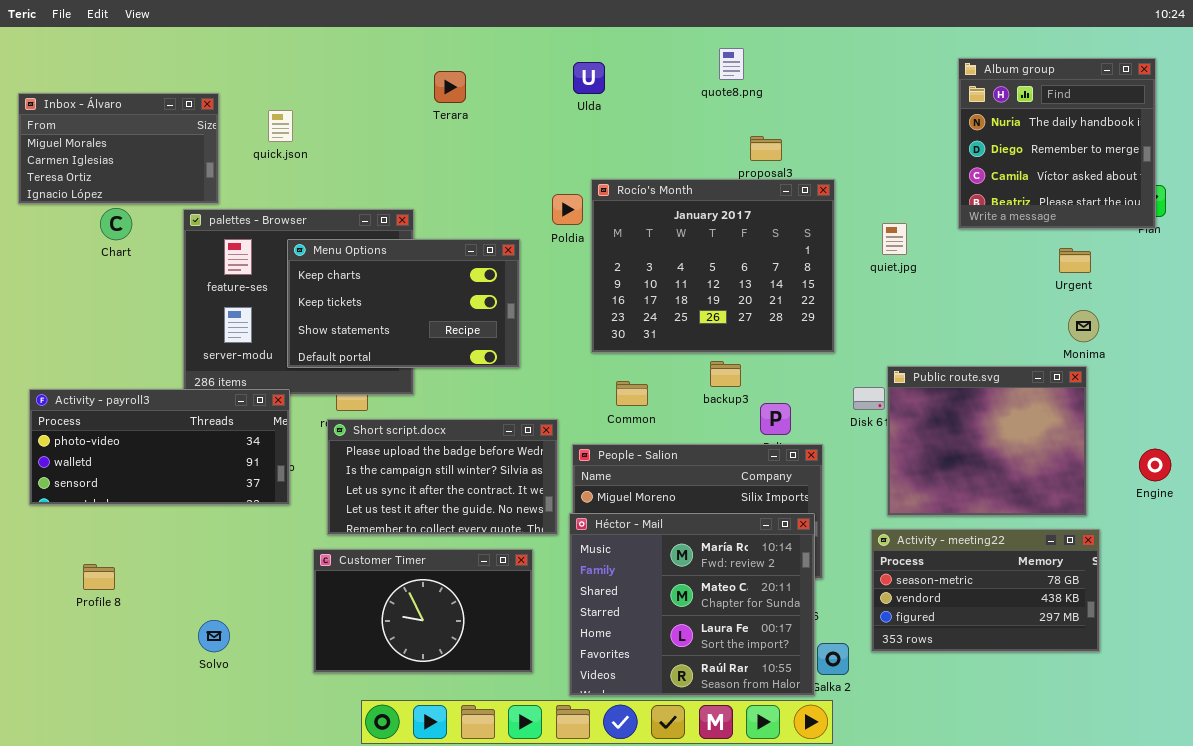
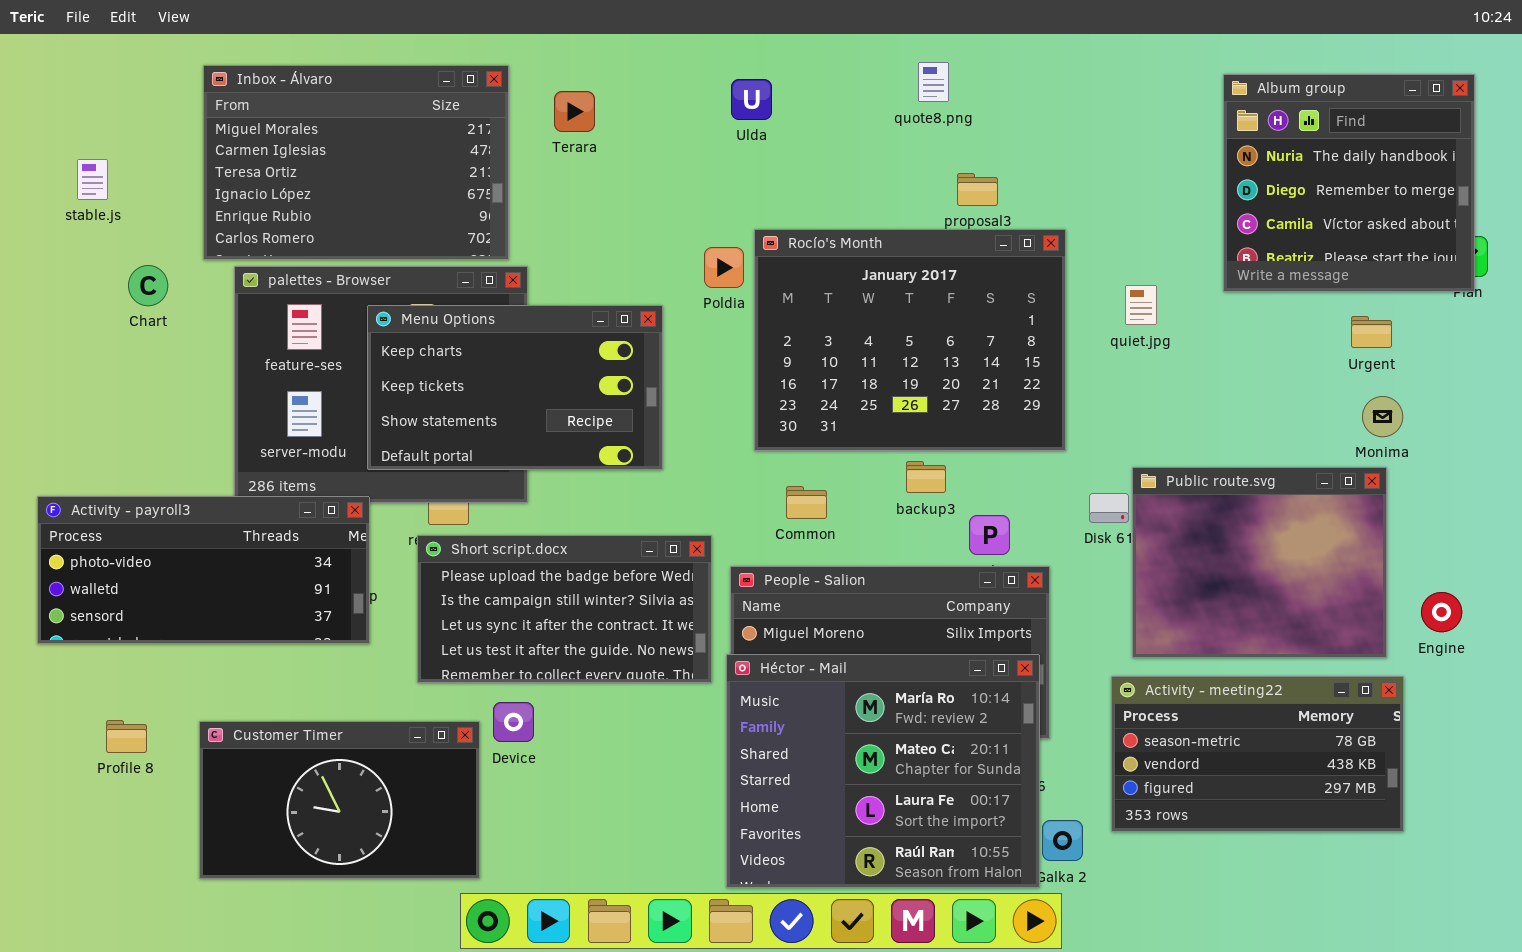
Inbox - Álvaro: [18,93,219,204] -> [203,65,509,260], moved, resized
Engine: [1139,449,1171,481] -> [1421,592,1462,632], moved
Customer Timer: [313,549,533,673] -> [199,721,480,879], moved

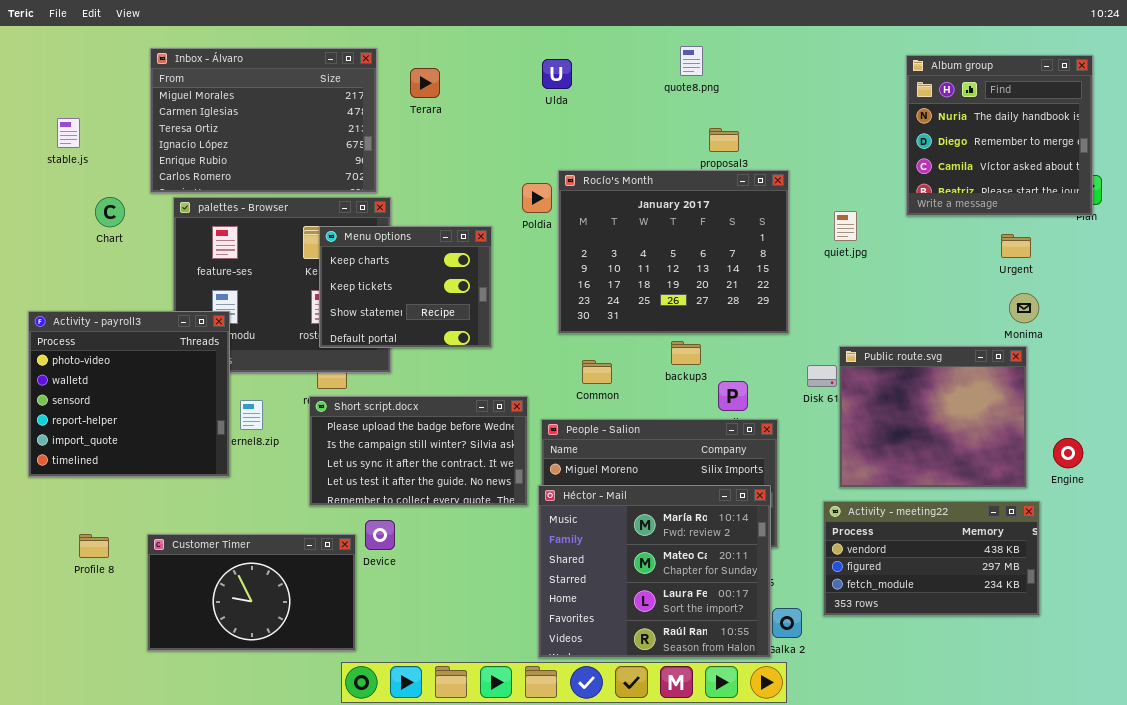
Menu Options: [367,305,663,470] -> [319,226,492,348], resized
Activity - payroll3: [37,496,370,644] -> [28,311,230,477], resized
Activity - meeting22: [1111,676,1404,832] -> [823,501,1040,616], scrolled down 1 row

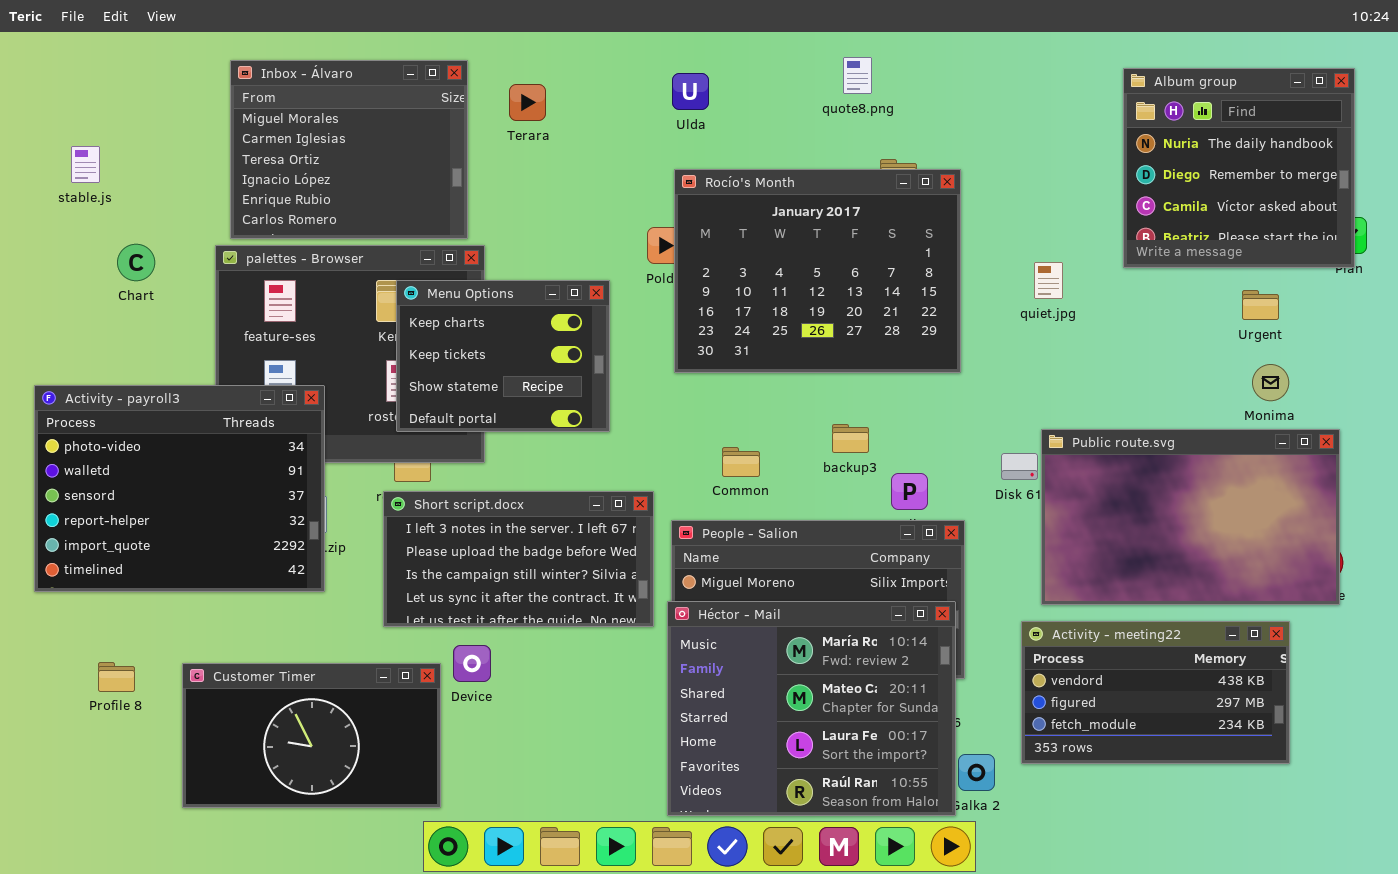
Inbox - Álvaro: [150,48,377,193] -> [230,60,468,239], resized
Rocío's Month: [558,170,789,334] -> [674,169,961,373], moved
Activity - payroll3: [28,311,230,477] -> [34,385,325,592], resized
Public route.svg: [839,346,1027,488] -> [1041,429,1340,605], resized
Short script.docx: [309,396,528,506] -> [383,491,654,627], scrolled up 1 row

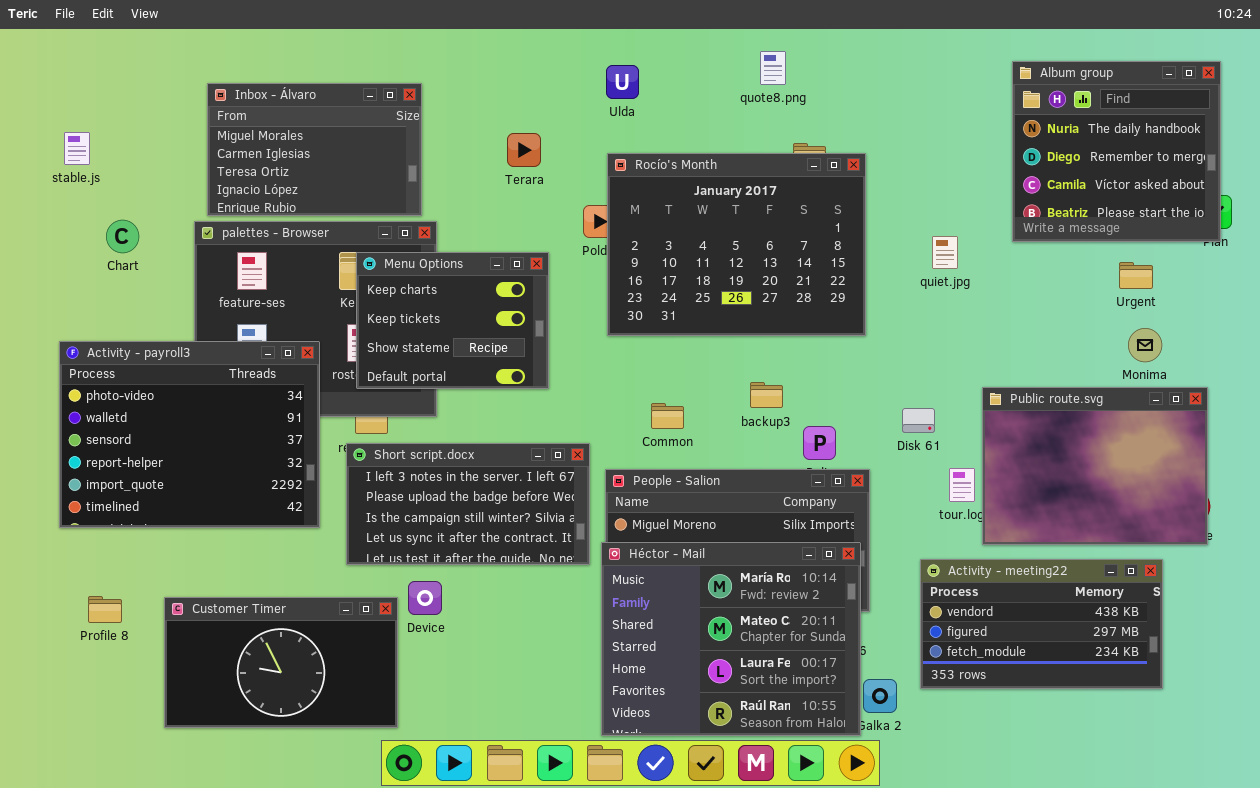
Inbox - Álvaro: [230,60,468,239] -> [207,83,422,216], resized
Terara: [509,84,546,121] -> [507,133,541,167], moved
Activity - payroll3: [34,385,325,592] -> [59,341,320,528], moved
Public route.svg: [1041,429,1340,605] -> [982,387,1208,545], resized

